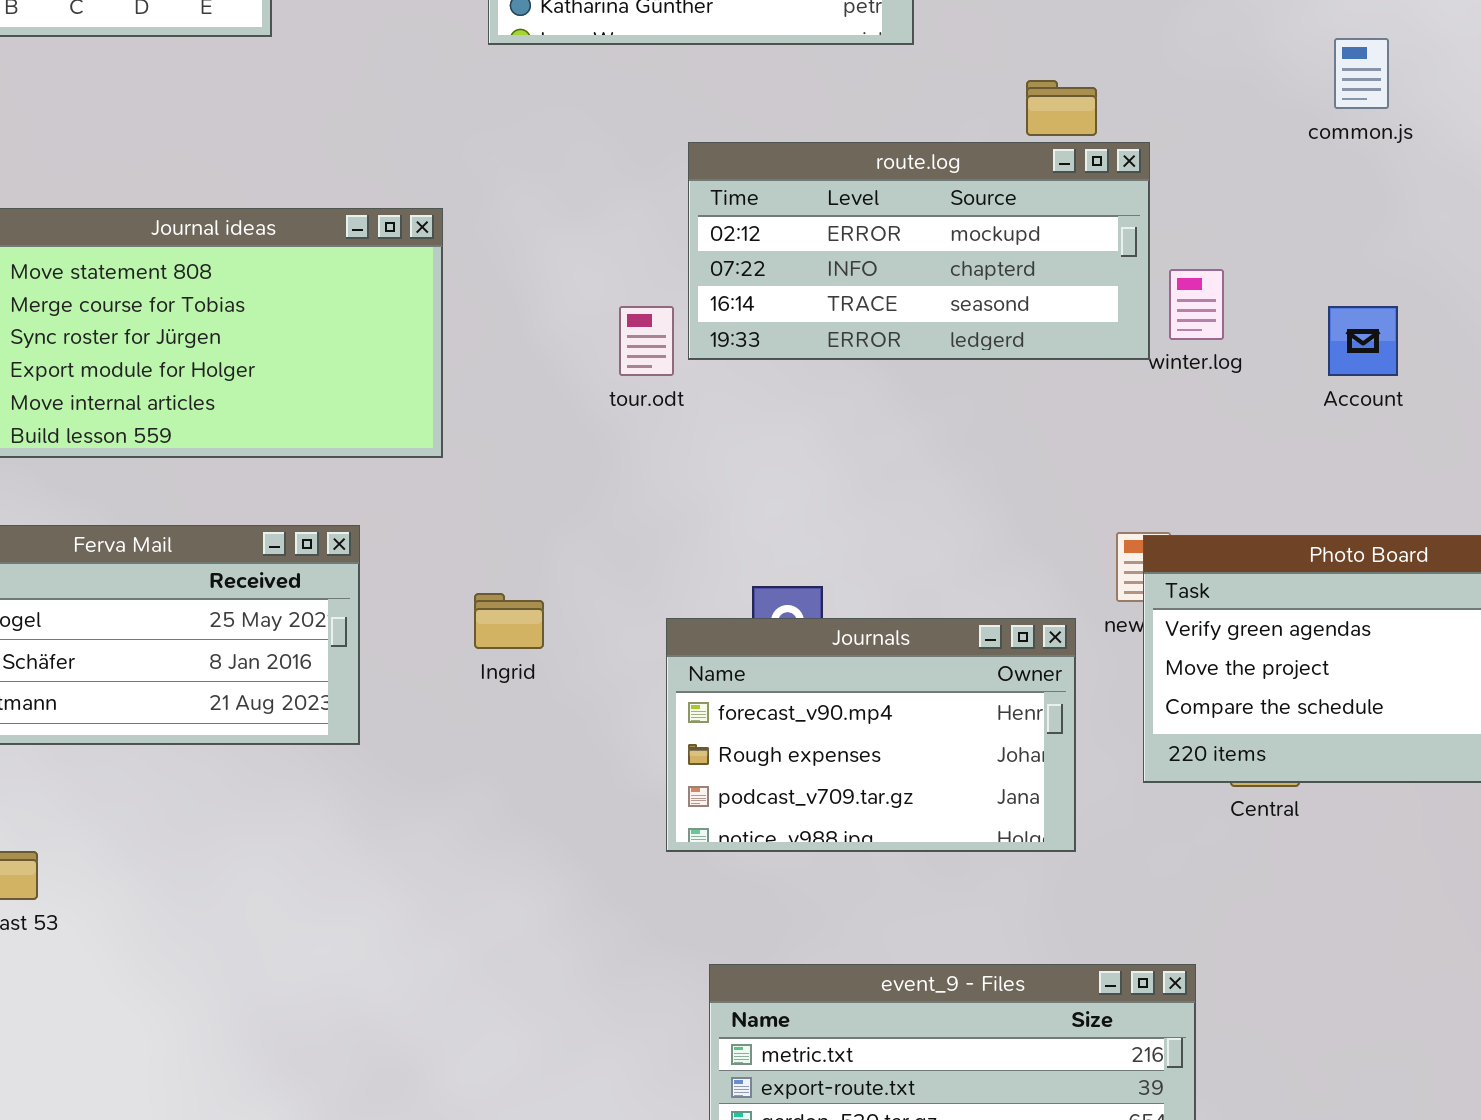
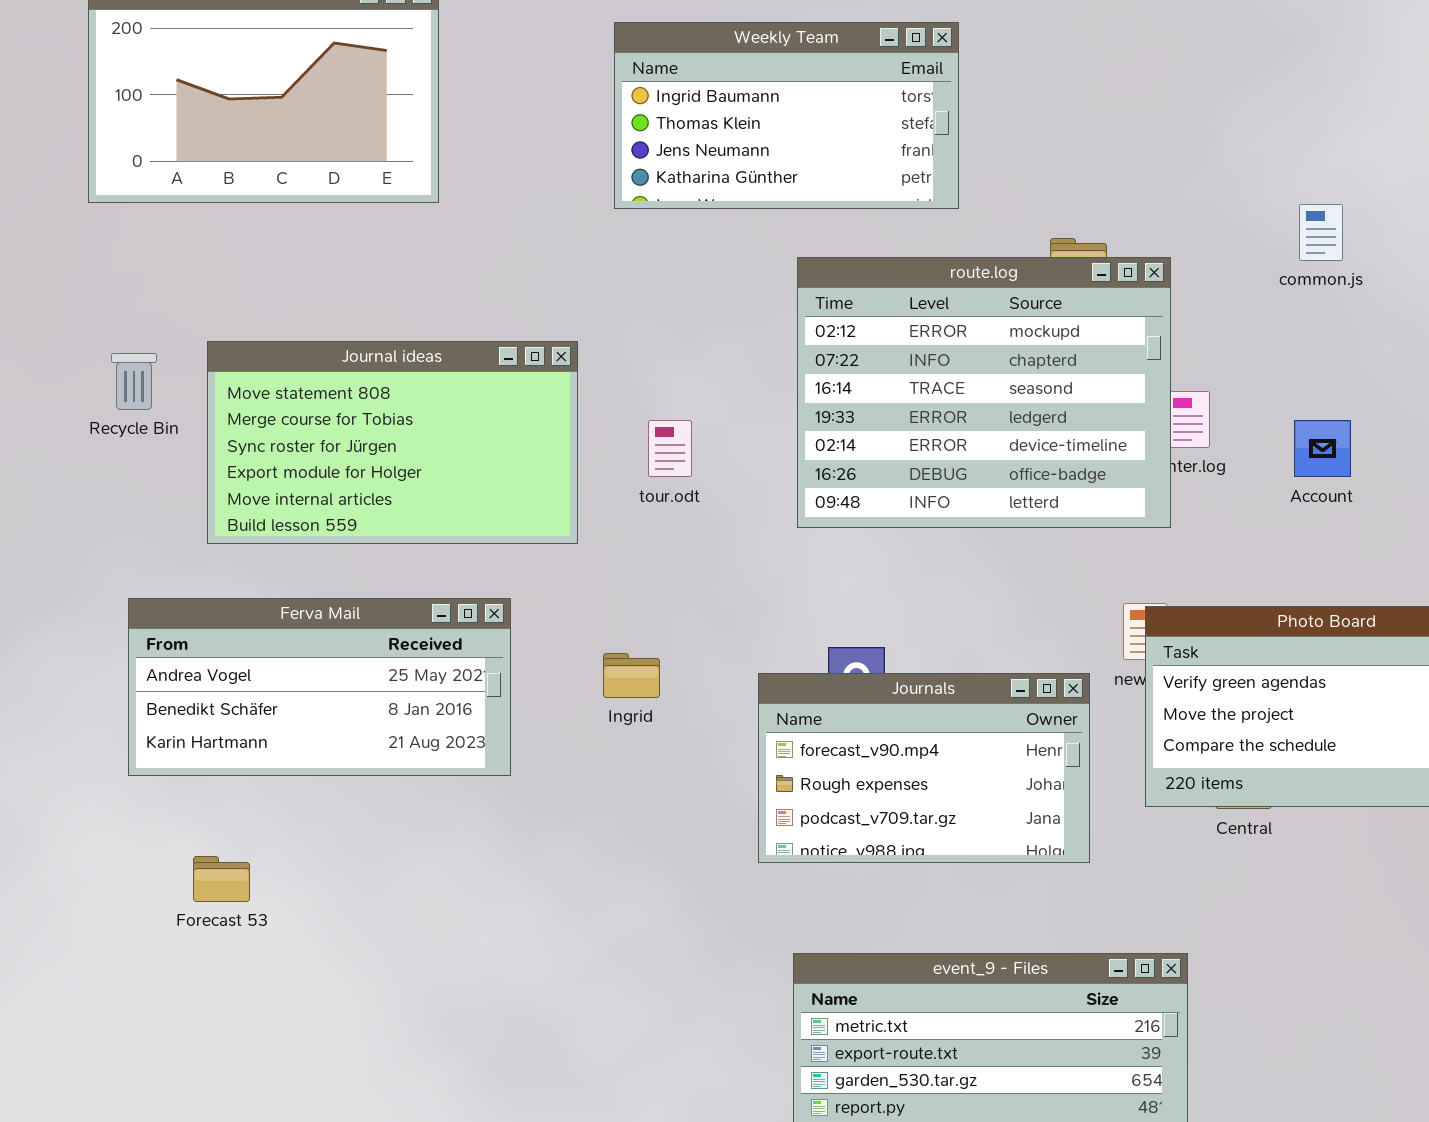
route.log: [688,142,1150,360] -> [797,257,1171,528], moved, resized
tour.odt: [619,306,674,376] -> [648,420,692,477], moved

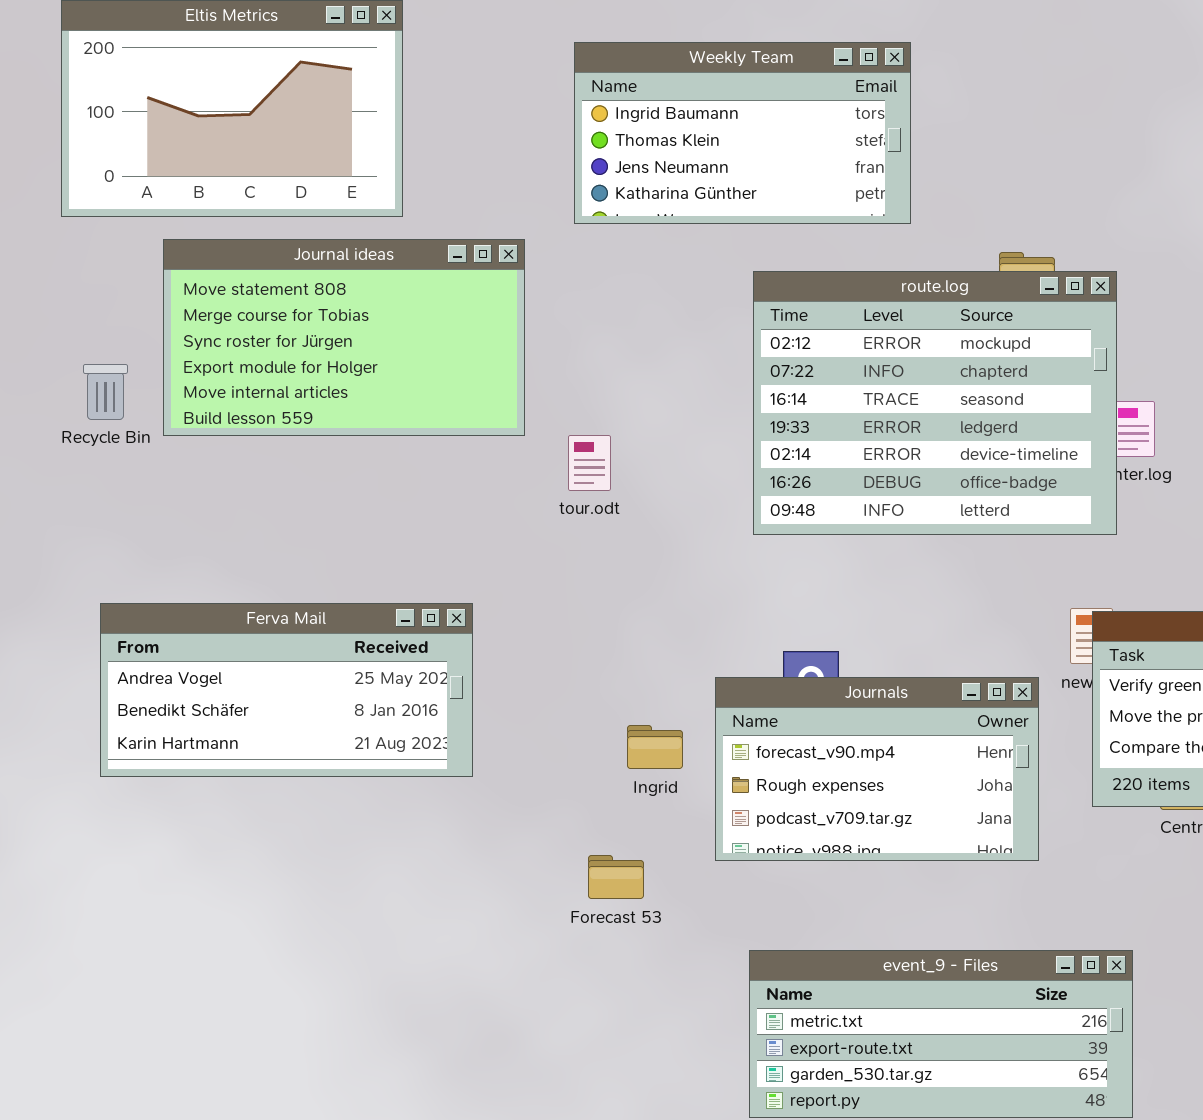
Journal ideas: [207,341,578,544] -> [163,239,525,436], moved
tour.odt: [648,420,692,477] -> [568,435,611,491], moved
Ingrid: [603,653,660,698] -> [627,725,683,769], moved
Forecast 53: [193,856,250,902] -> [588,855,644,899], moved

